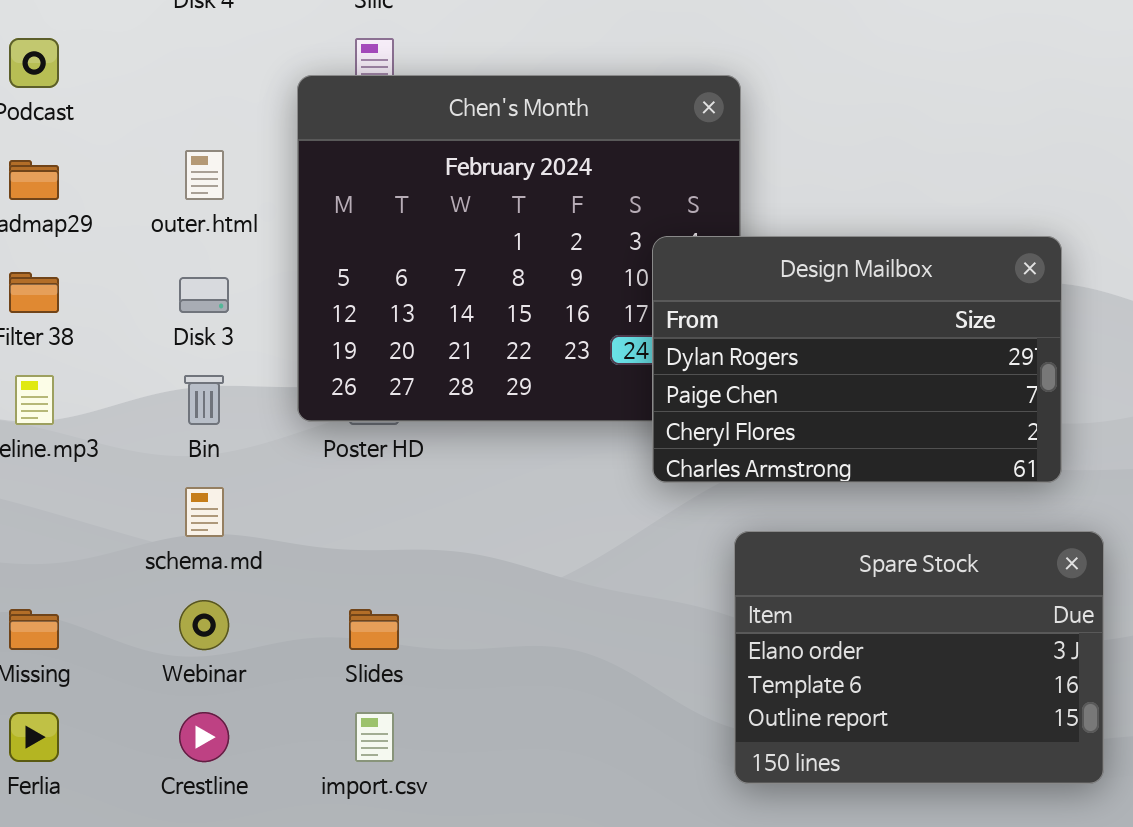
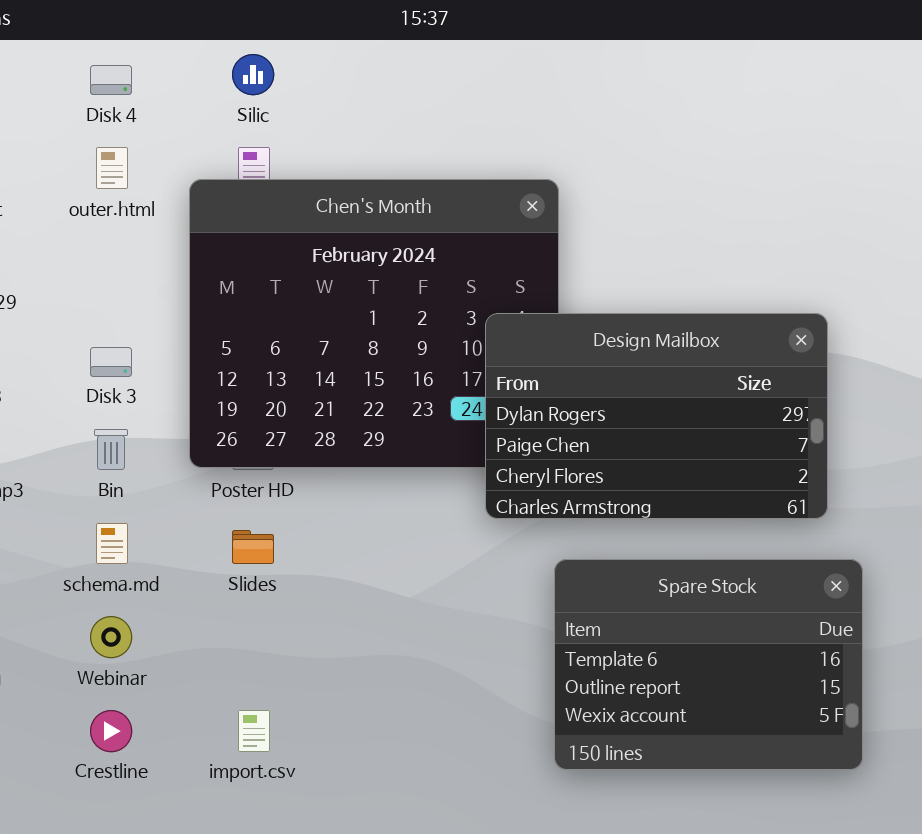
outer.html: [185,150,224,200] -> [96,147,128,189], moved
Spare Stock: [734,531,1104,784] -> [554,559,863,770], scrolled down 1 row
Slides: [349,609,399,650] -> [232,530,274,564], moved

